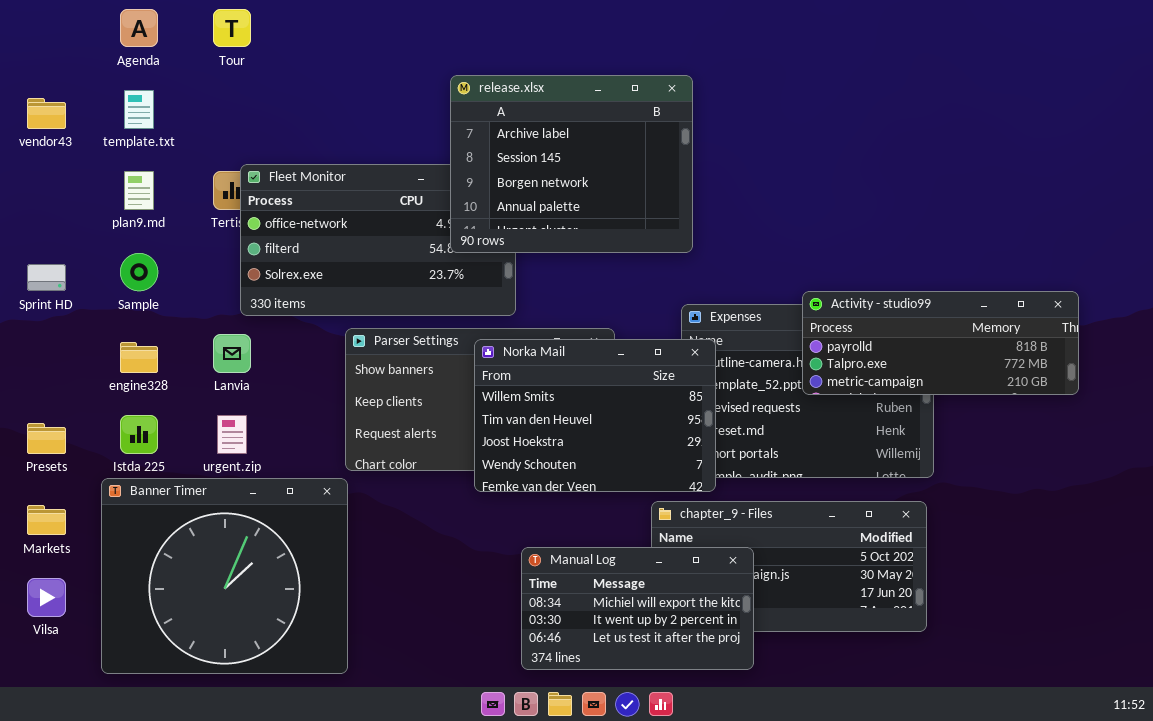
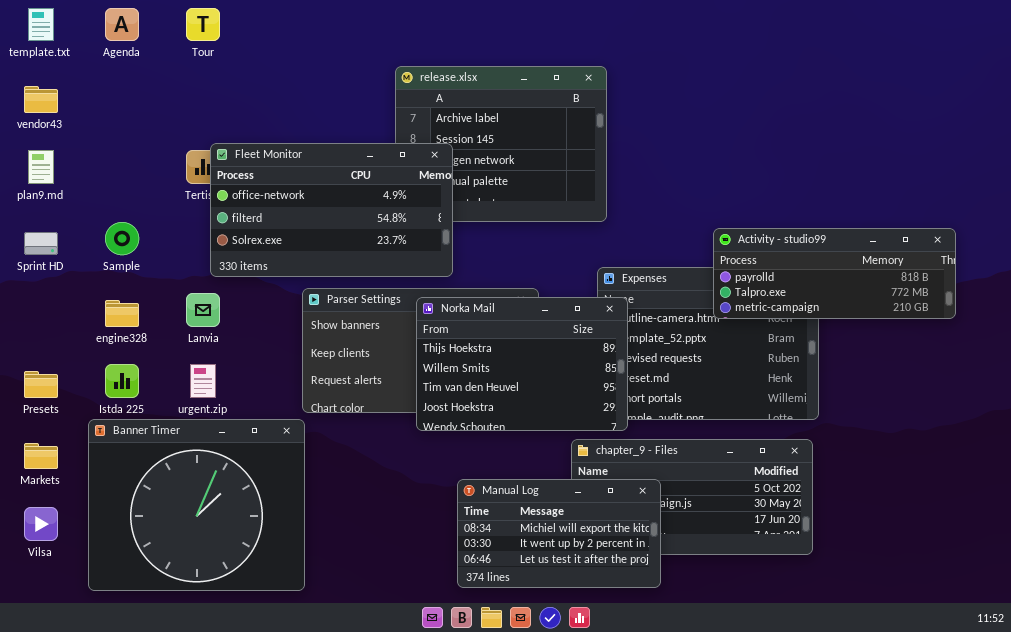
template.txt: [124,90,154,129] -> [28,8,54,41], moved
Fleet Monitor: [240,164,516,316] -> [210,143,453,277], raised
plan9.md: [124,171,154,210] -> [28,150,54,184], moved
Activity - studio99: [802,291,1079,395] -> [713,228,956,319], moved
Norka Mail: [474,339,716,492] -> [416,297,628,431], scrolled up 1 row

